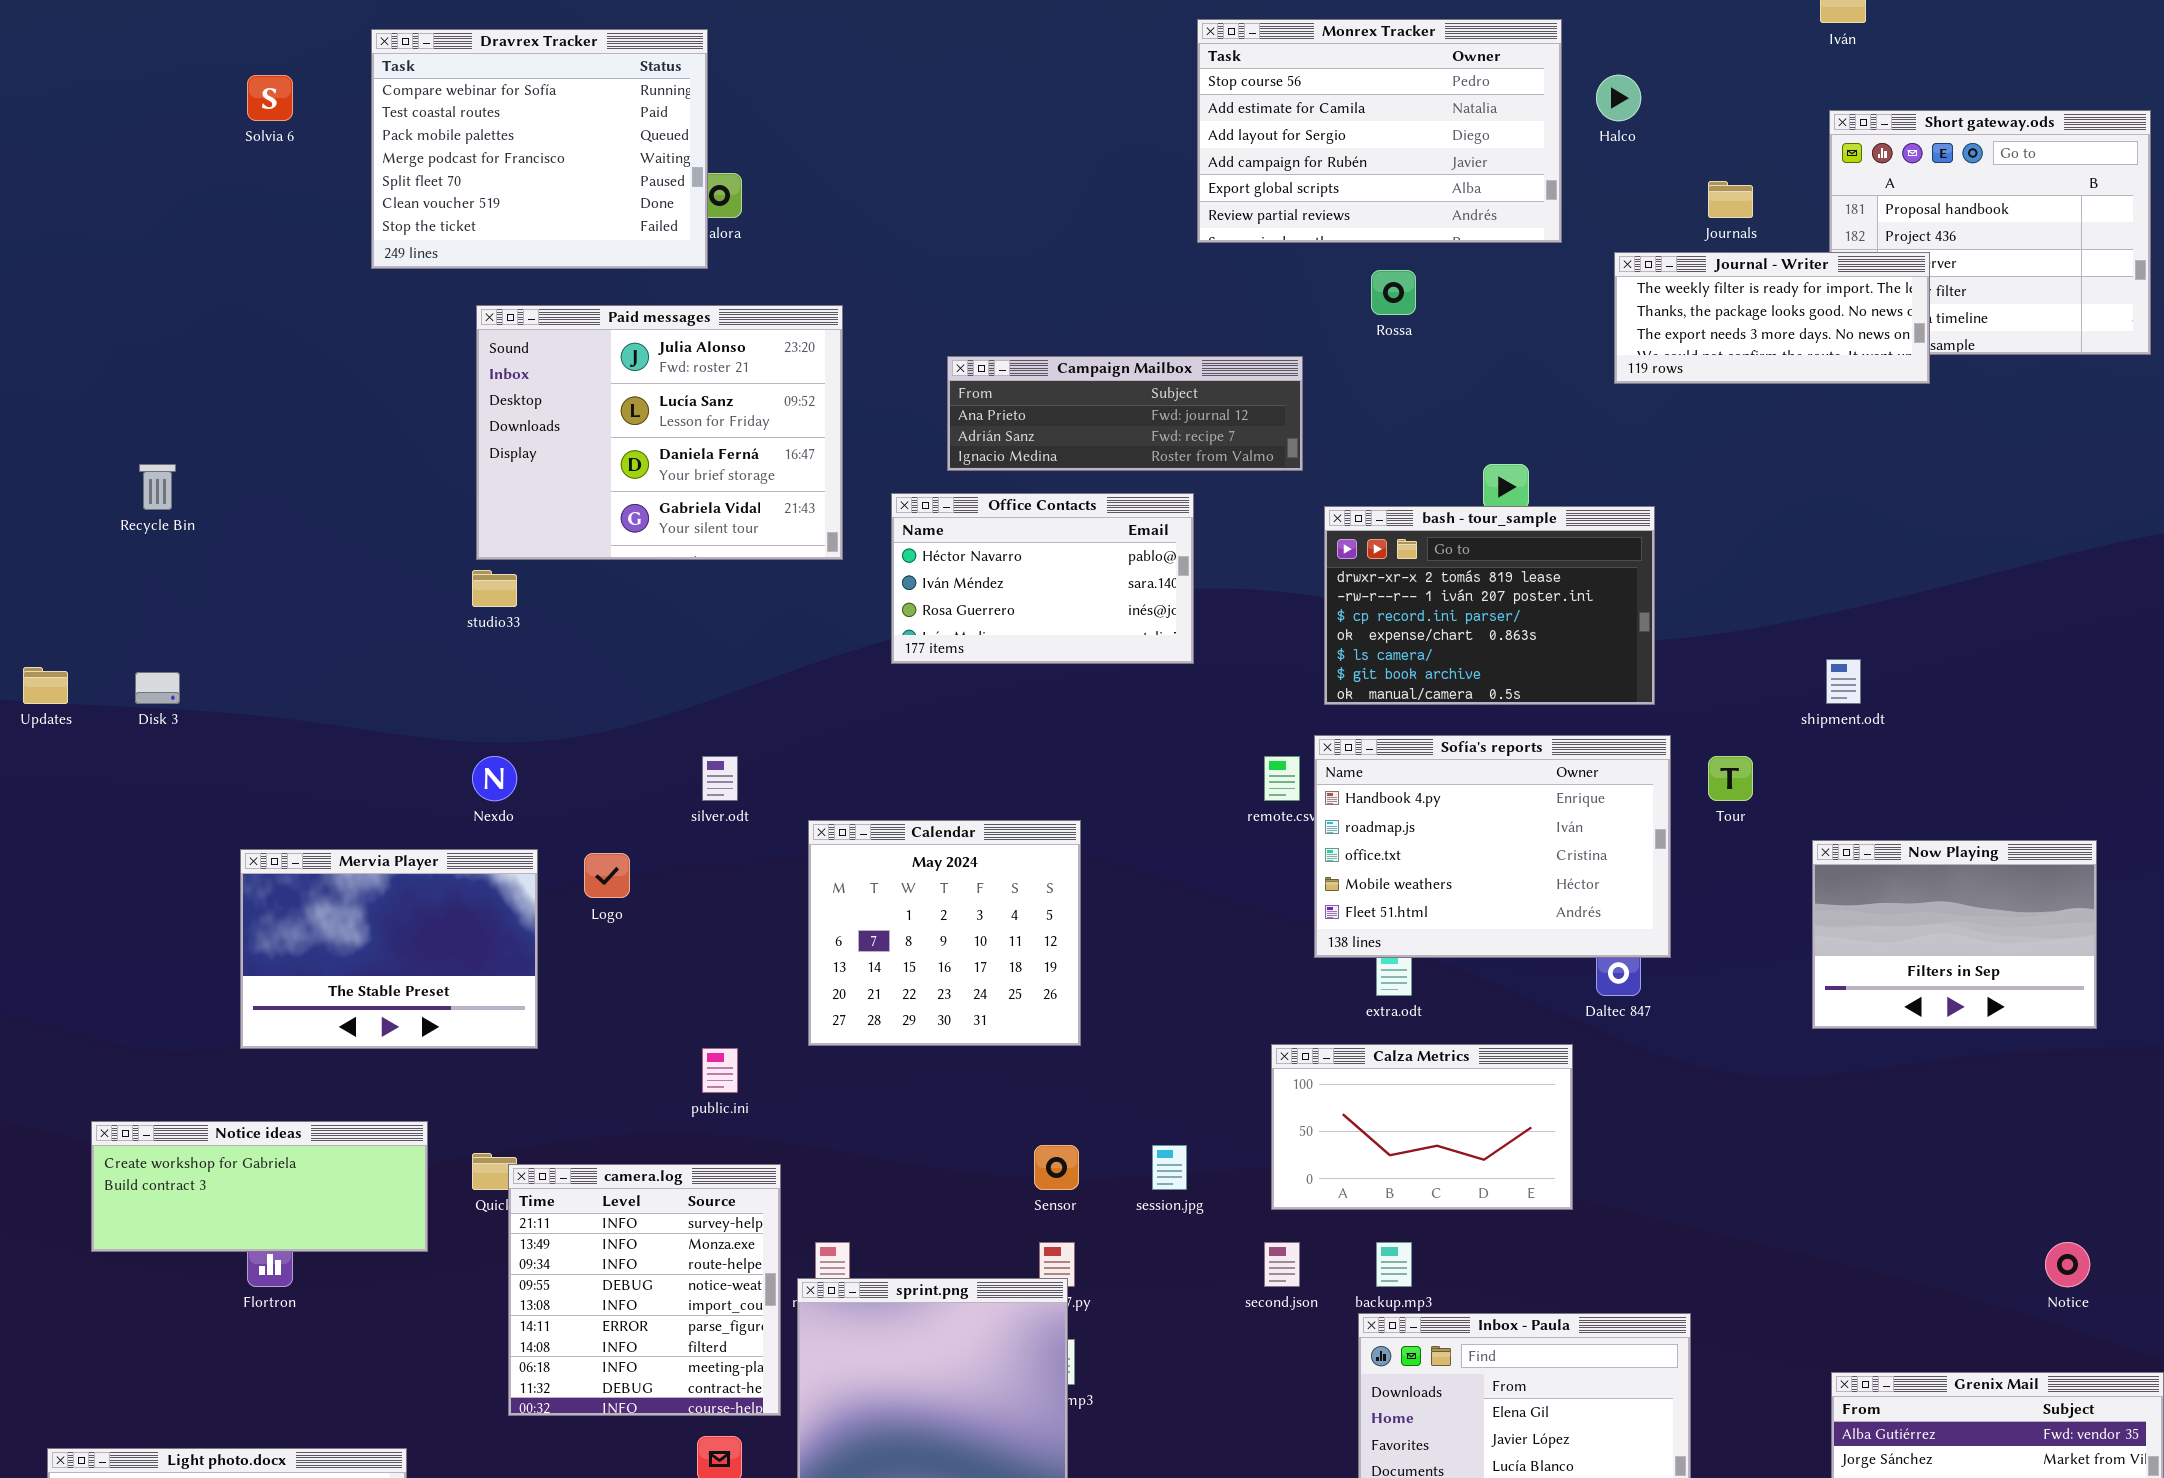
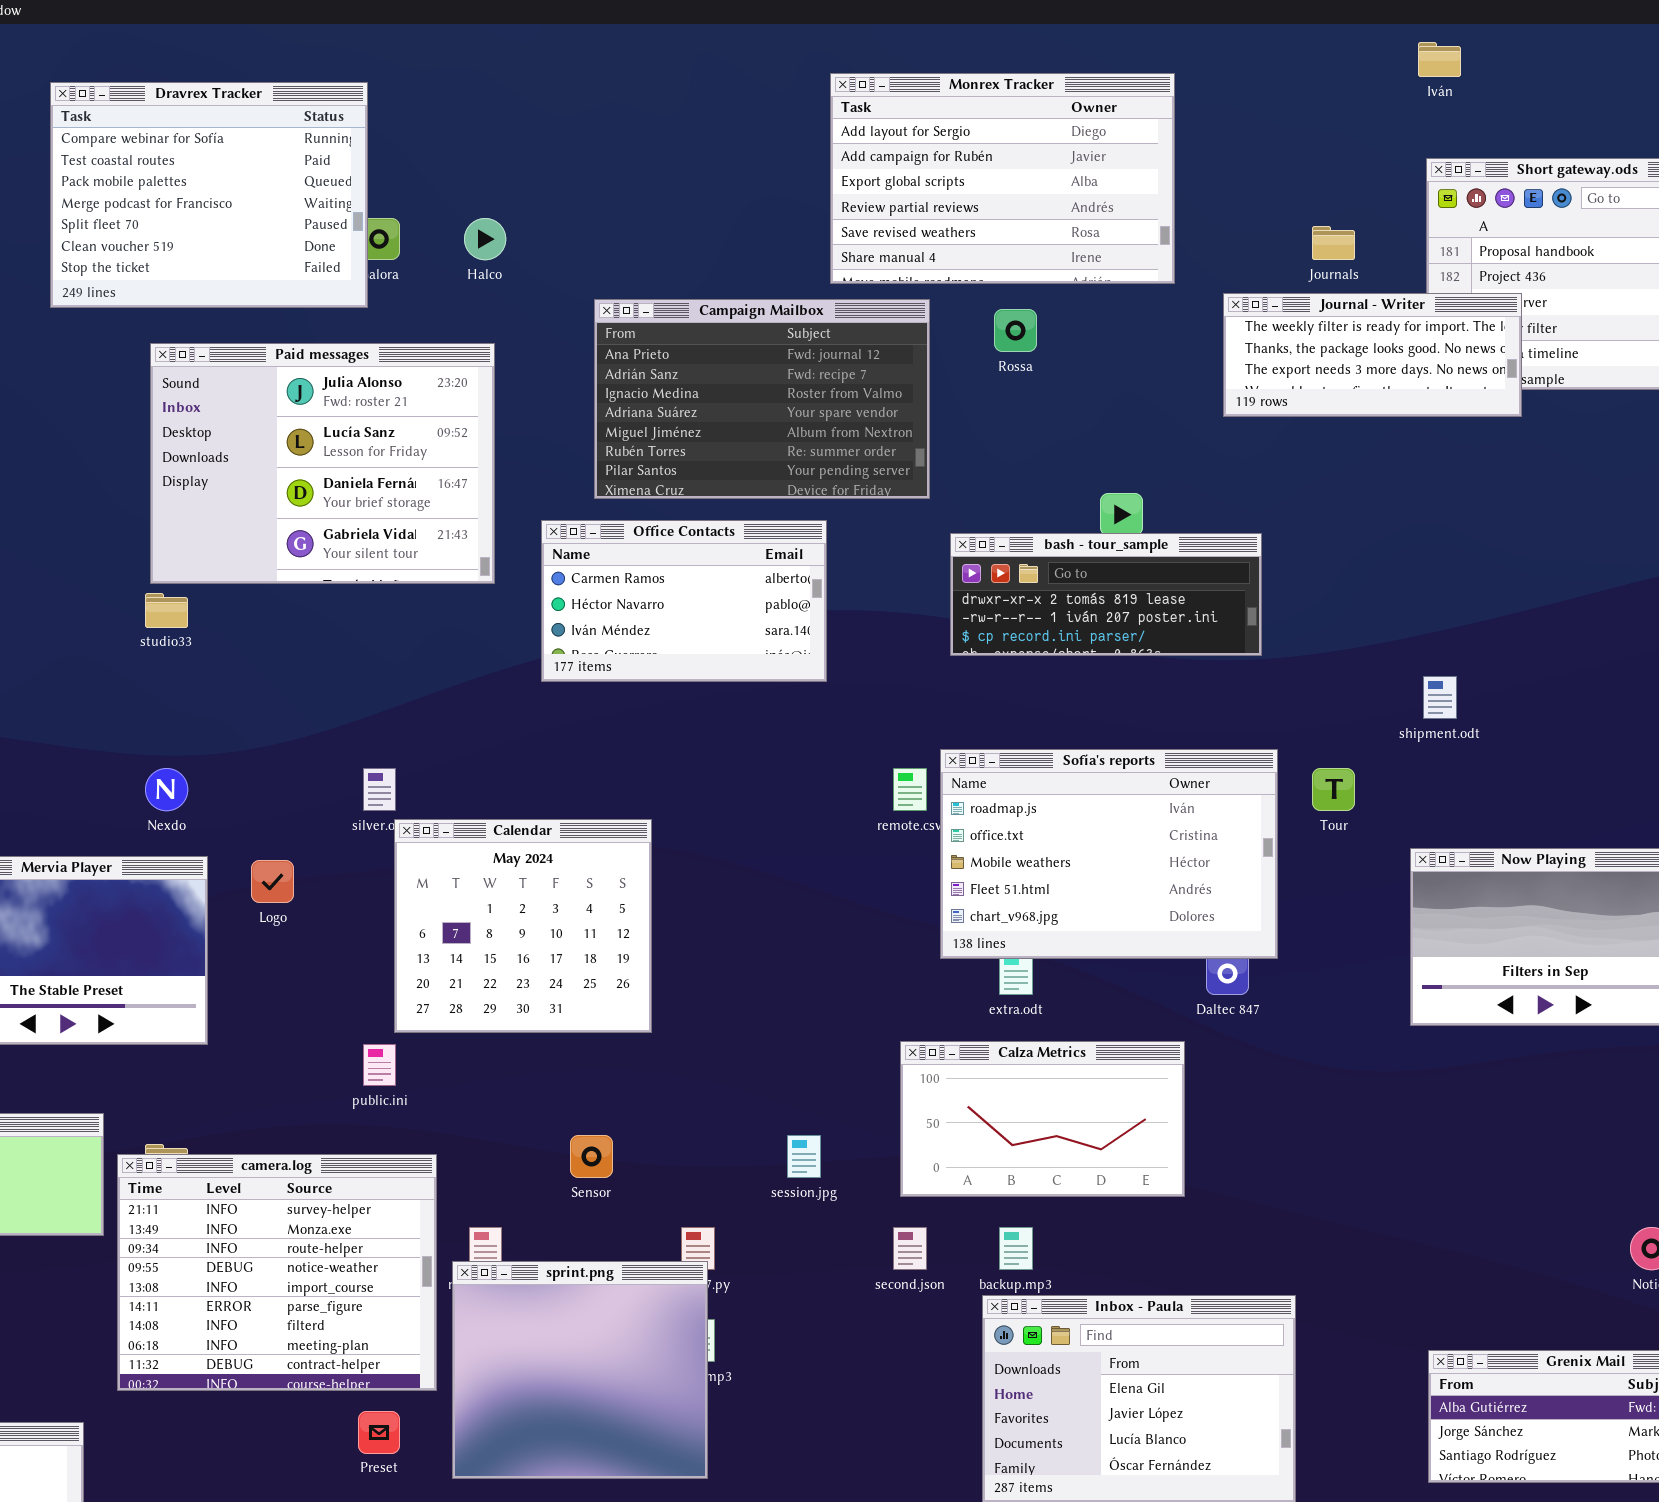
Monrex Tracker: [1197,19,1562,243] -> [830,73,1175,284], scrolled down 2 rows
Halco: [1596,75,1641,121] -> [464,218,506,260], moved
Campaign Mailbox: [947,356,1303,471] -> [594,299,930,499], resized
Office Contacts: [891,493,1194,664] -> [541,520,827,682], scrolled up 1 row
bash - tour_sample: [1324,506,1655,705] -> [950,533,1262,656], resized
Sofía's reports: [1314,735,1671,958] -> [940,749,1278,959], scrolled down 1 row
Calendar: [808,820,1081,1046] -> [394,819,652,1033], moved
Sensor: [1034,1145,1079,1190] -> [570,1135,613,1178], moved
camera.log: [508,1164,781,1416] -> [117,1154,437,1391], resized

